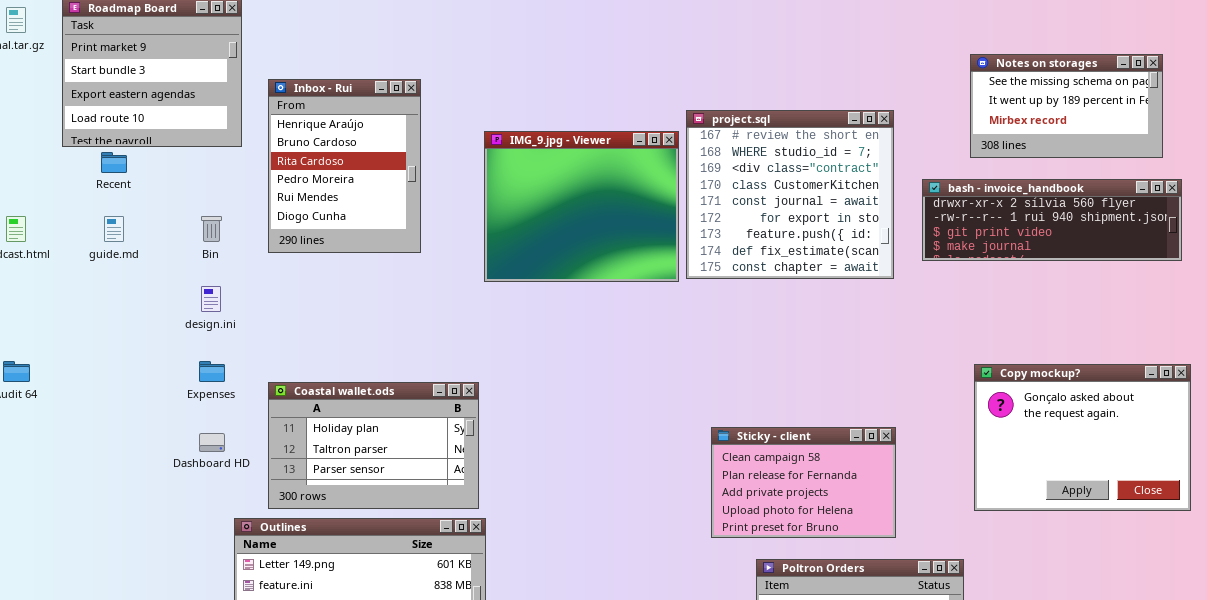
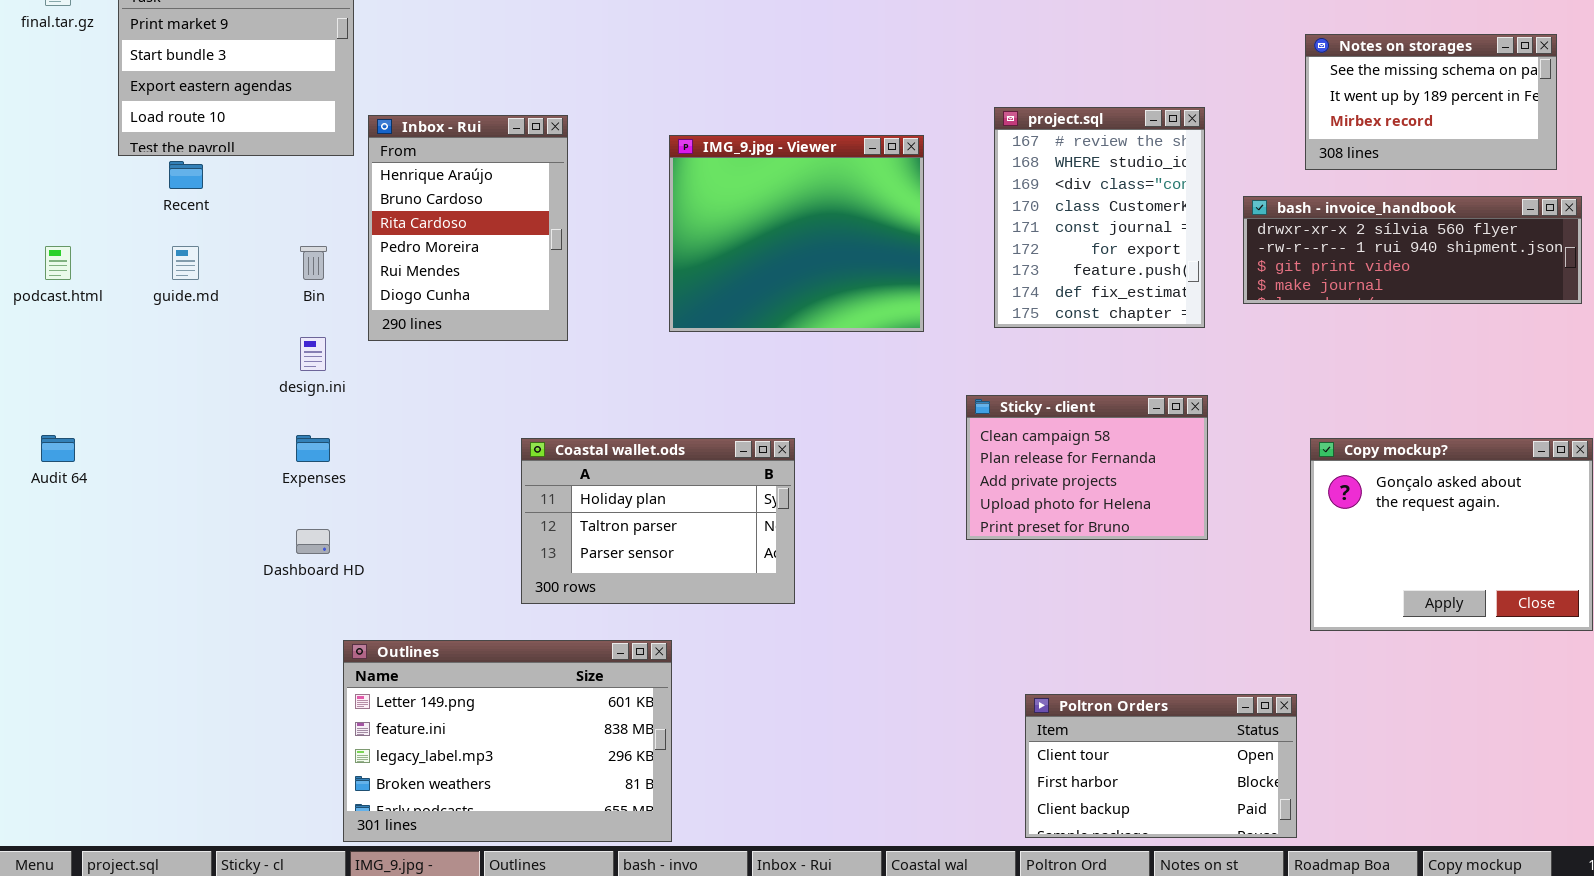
Inbox - Rui: [268,79,421,253] -> [368,115,568,341], moved
project.sql: [686,110,894,279] -> [994,107,1205,328], resized
Coastal wallet.ods: [268,382,479,509] -> [521,438,795,604], moved
Sticky - client: [711,427,896,538] -> [966,395,1208,540], moved

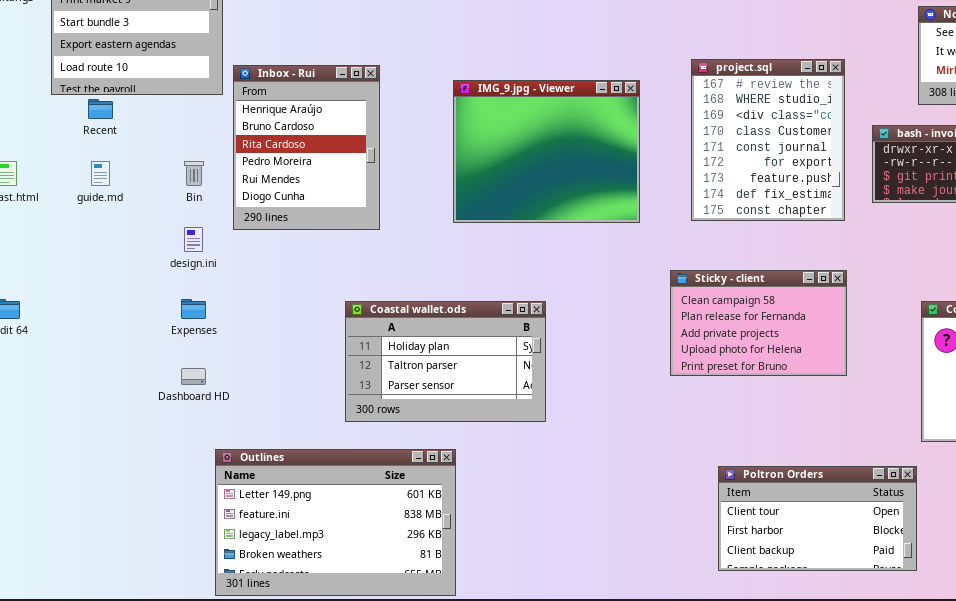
Poltron Orders: [1025,694,1297,838] -> [718,466,917,571], moved

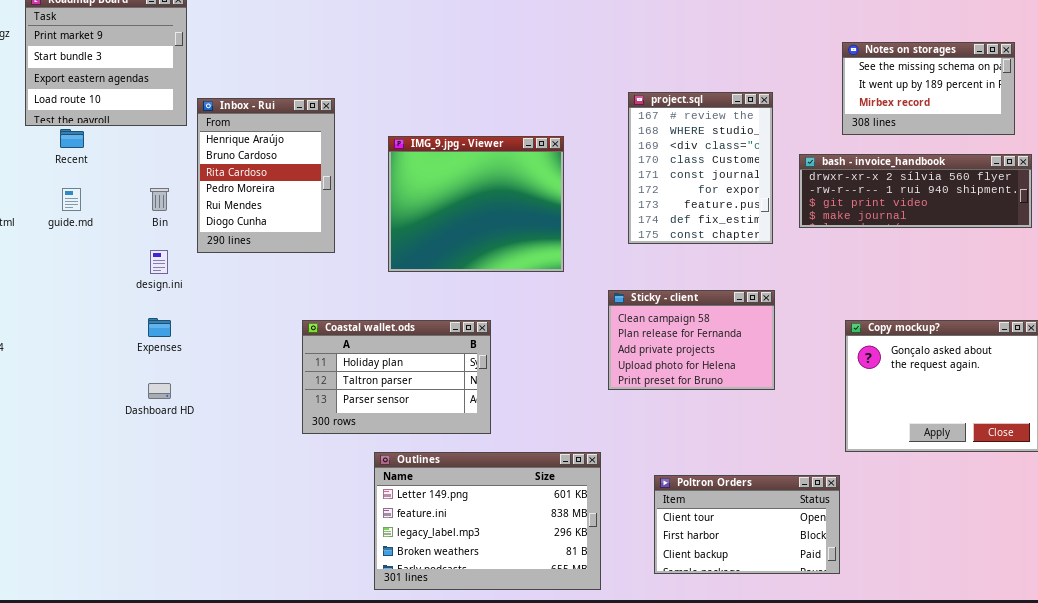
IMG_9.jpg - Viewer: [453,80,640,223] -> [388,136,564,272], moved
Outlines: [215,449,456,596] -> [374,452,601,590], moved

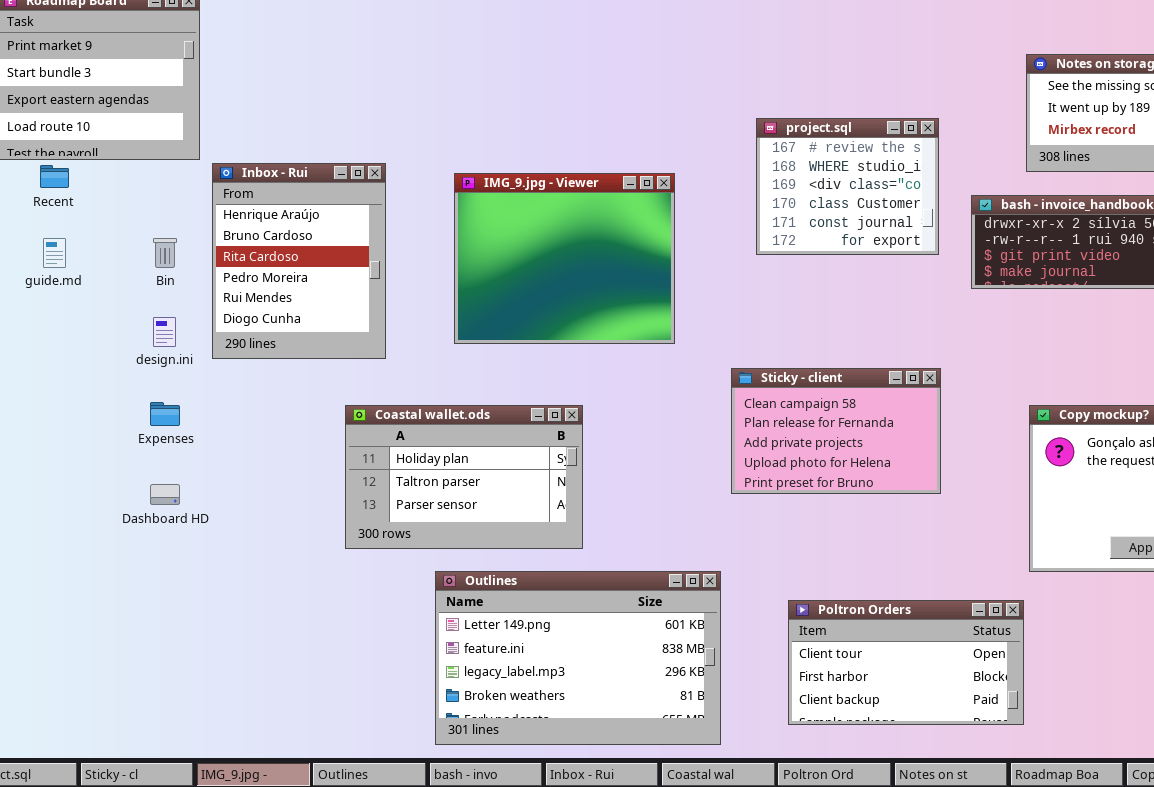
project.sql: [628,92,773,244] -> [756,118,939,255], resized
Inbox - Rui: [197,98,335,253] -> [212,163,386,359], moved

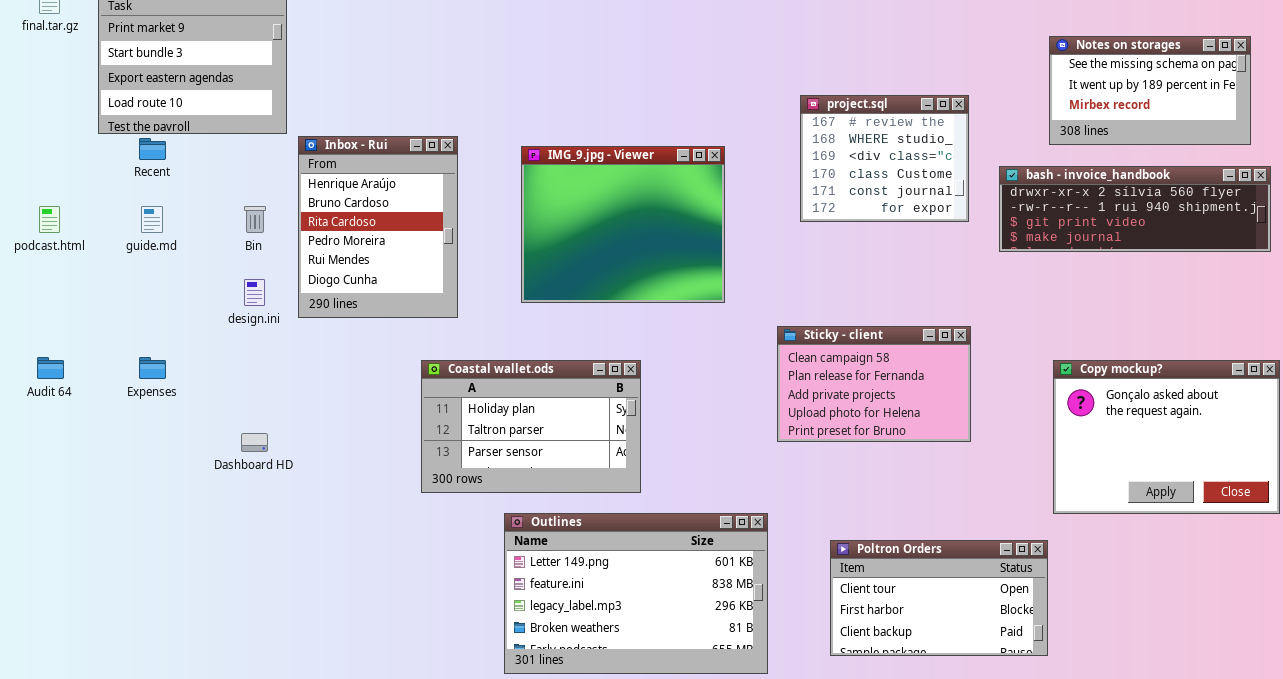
Expenses: [150,402,180,426] -> [139,357,166,379], moved

